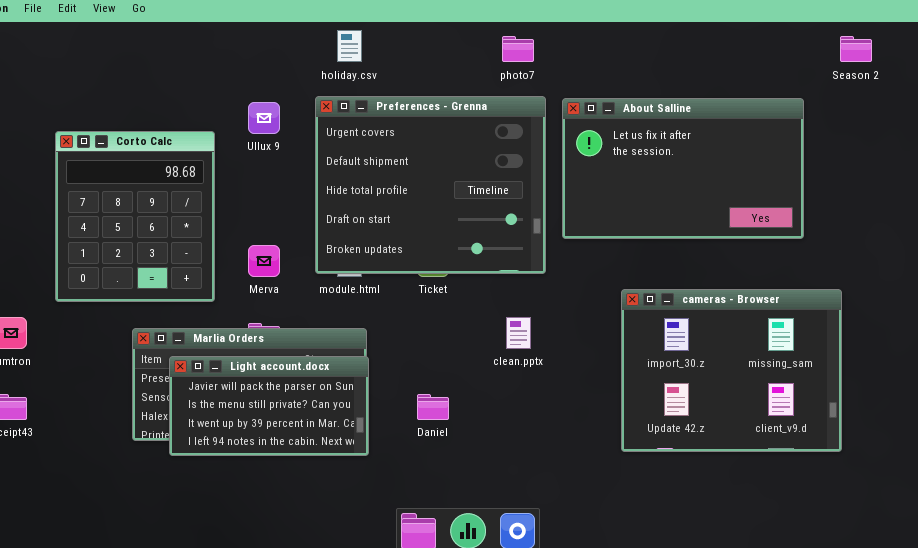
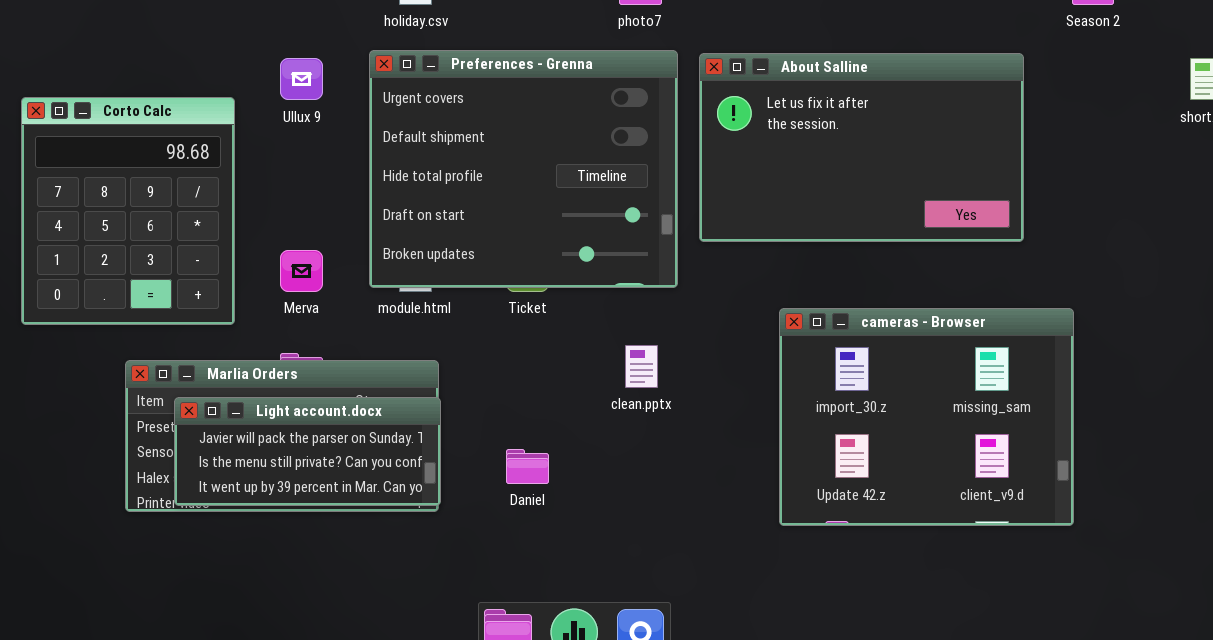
Light account.docx: [169,356,369,456] -> [174,397,441,506], resized

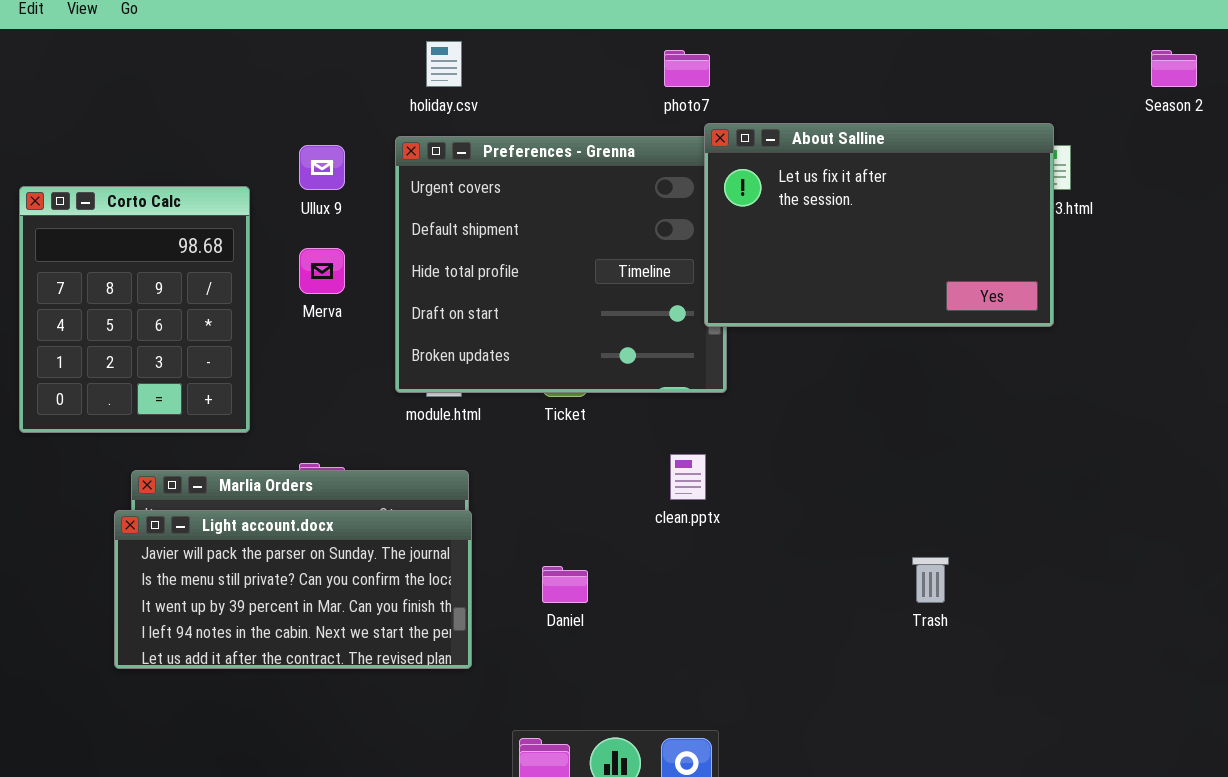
About Salline: [699,53,1024,242] -> [704,123,1054,327], moved
Merva: [280,250,323,292] -> [299,248,345,294], moved
cameras - Browser: [779,308,1074,526] -> none, closed
Light account.docx: [174,397,441,506] -> [114,510,472,669], resized

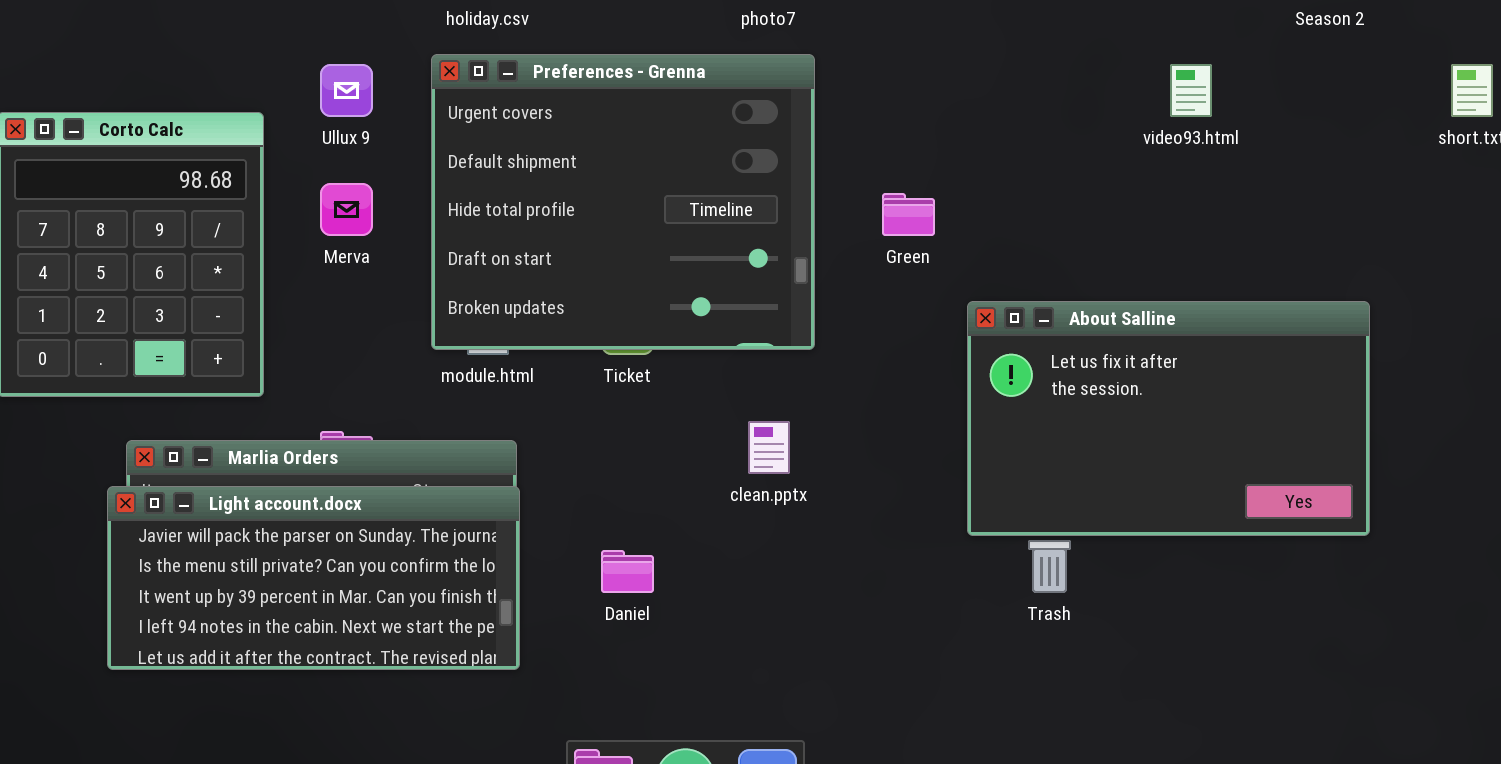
About Salline: [704,123,1054,327] -> [967,301,1370,536], moved

